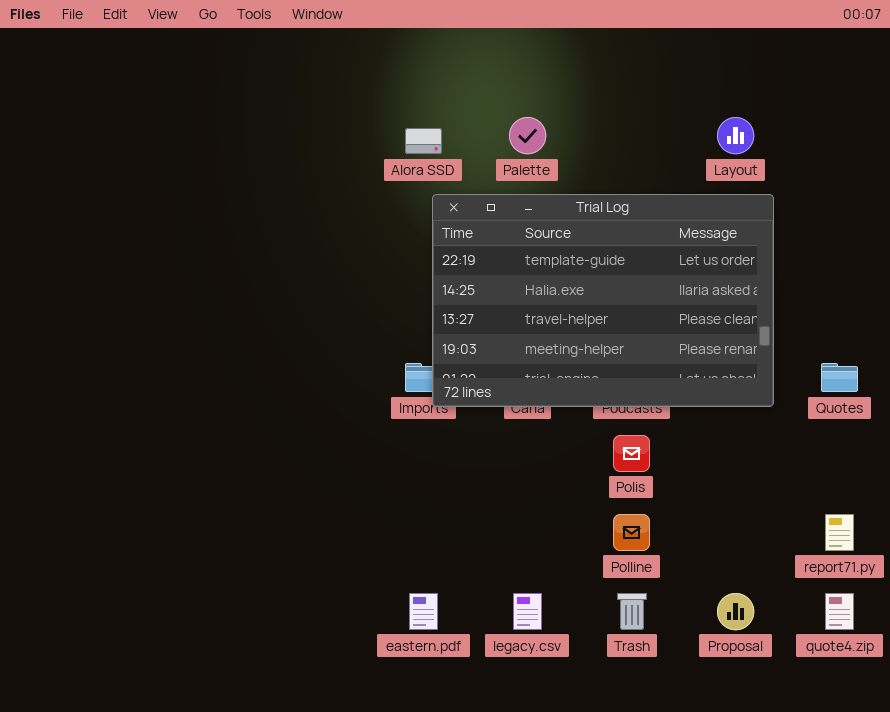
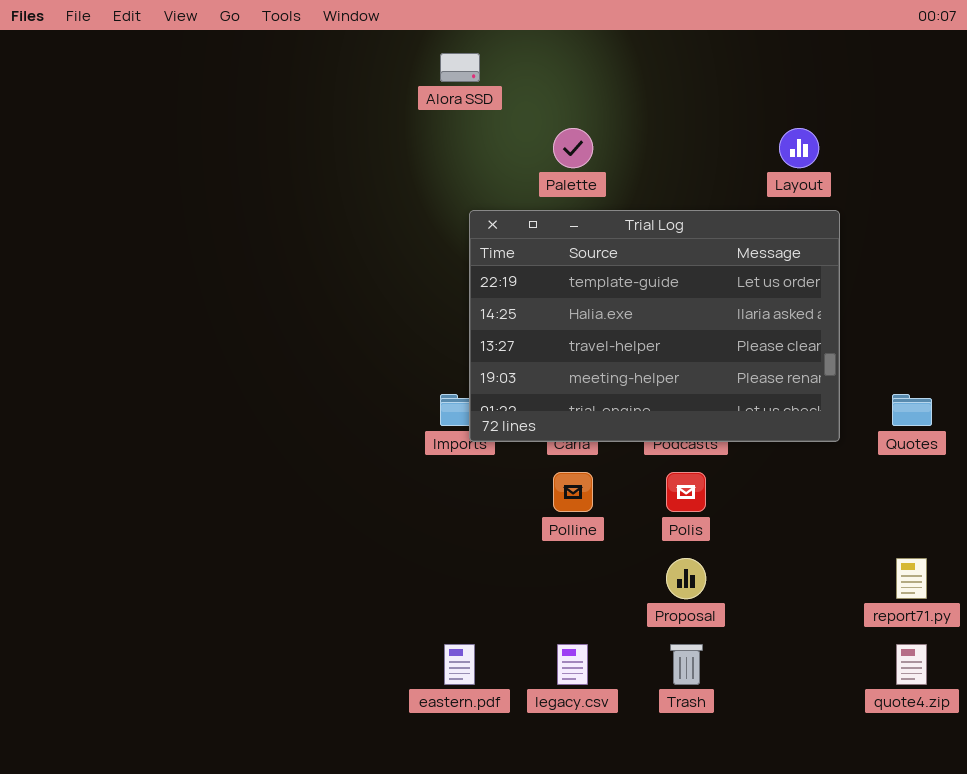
Alora SSD: [405,128,442,154] -> [440,53,480,82], moved
Polline: [613,514,650,551] -> [553,472,593,512], moved
Proposal: [717,593,754,630] -> [666,558,706,599], moved

